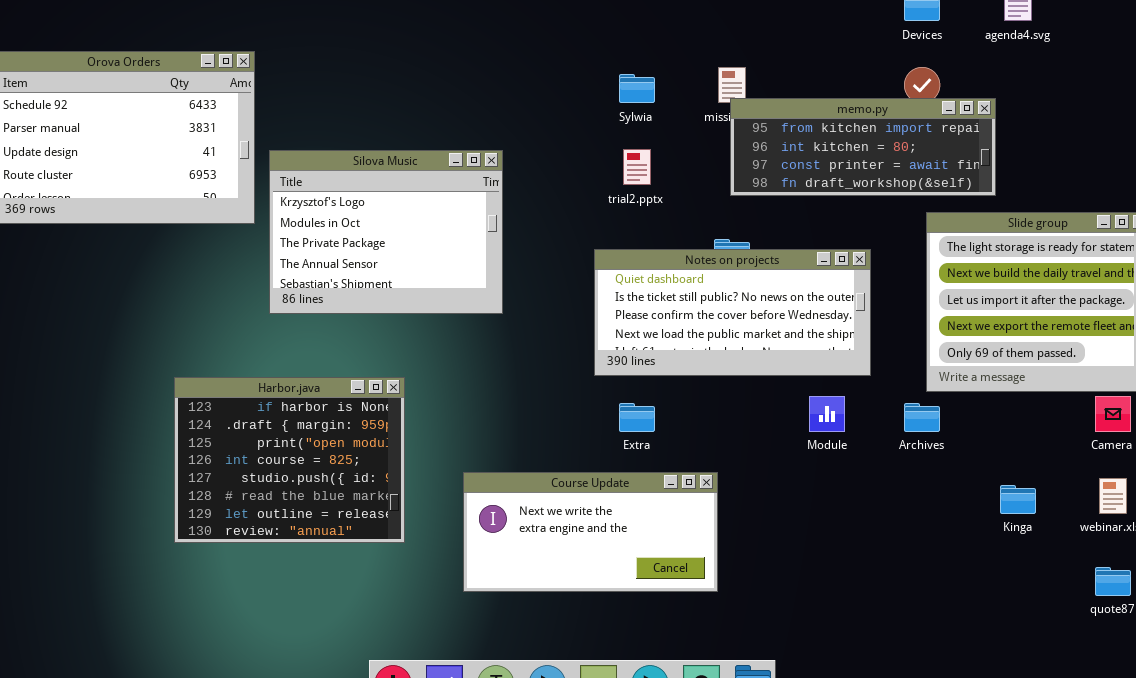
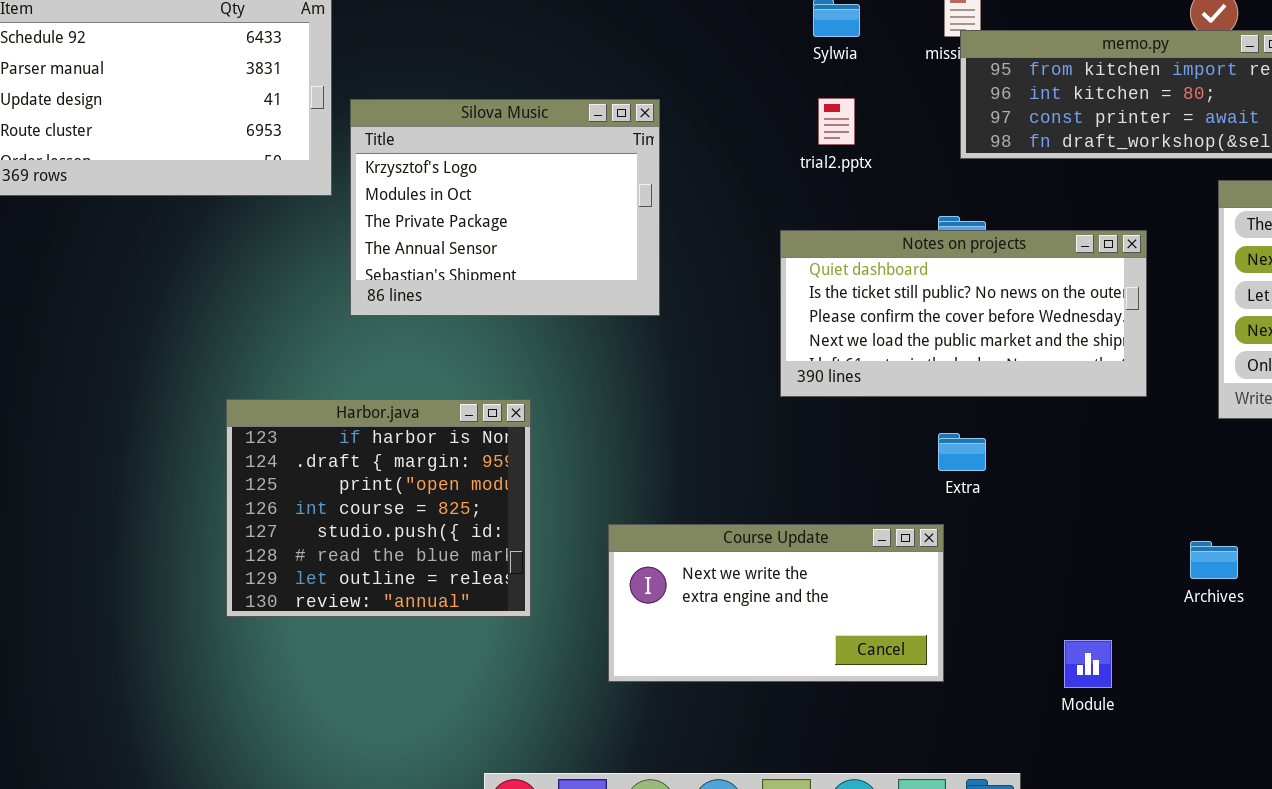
Module: [809,396,845,432] -> [1064,640,1112,688], moved
Extra: [619,403,655,432] -> [938,433,986,471], moved
Archives: [904,403,940,432] -> [1190,541,1238,579], moved

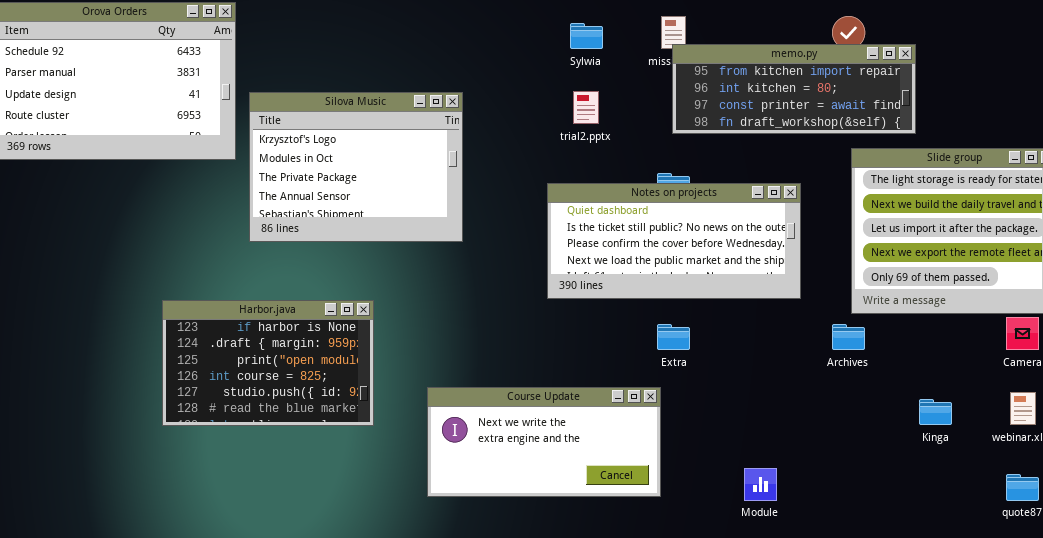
Harbor.java: [226,399,531,617] -> [162,300,374,426], resized
Archives: [1190,541,1238,579] -> [832,324,865,350], moved

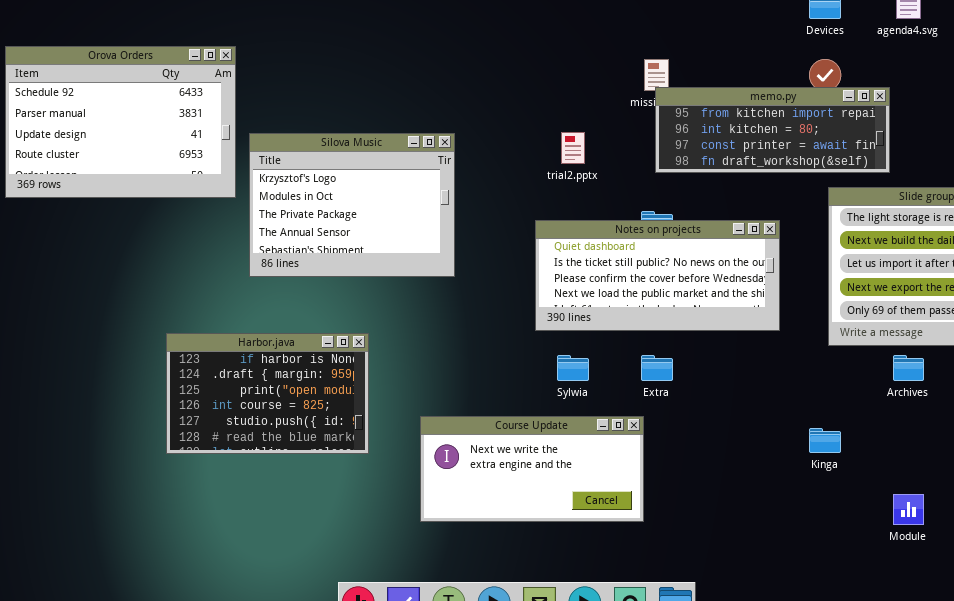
Sylwia: [570,23,603,49] -> [557,355,589,381], moved
Archives: [832,324,865,350] -> [893,355,924,381], moved
Kinga: [919,399,952,425] -> [809,428,841,453], moved
Module: [744,468,777,501] -> [893,494,924,525], moved

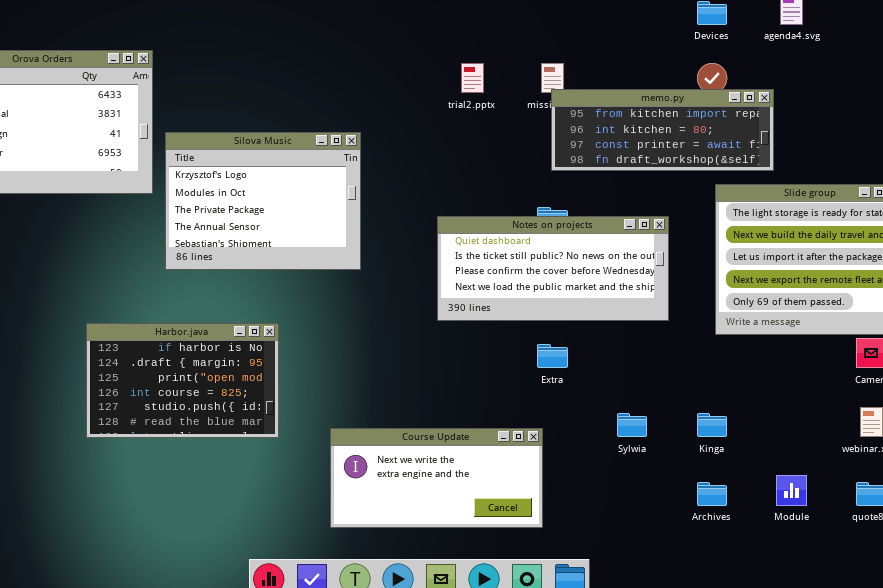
trial2.pptx: [561,132,585,164] -> [461,63,484,93], moved
Sylwia: [557,355,589,381] -> [617,413,647,437], moved
Archives: [893,355,924,381] -> [697,482,727,506], moved
Course Update: [420,416,644,522] -> [330,428,543,528], moved

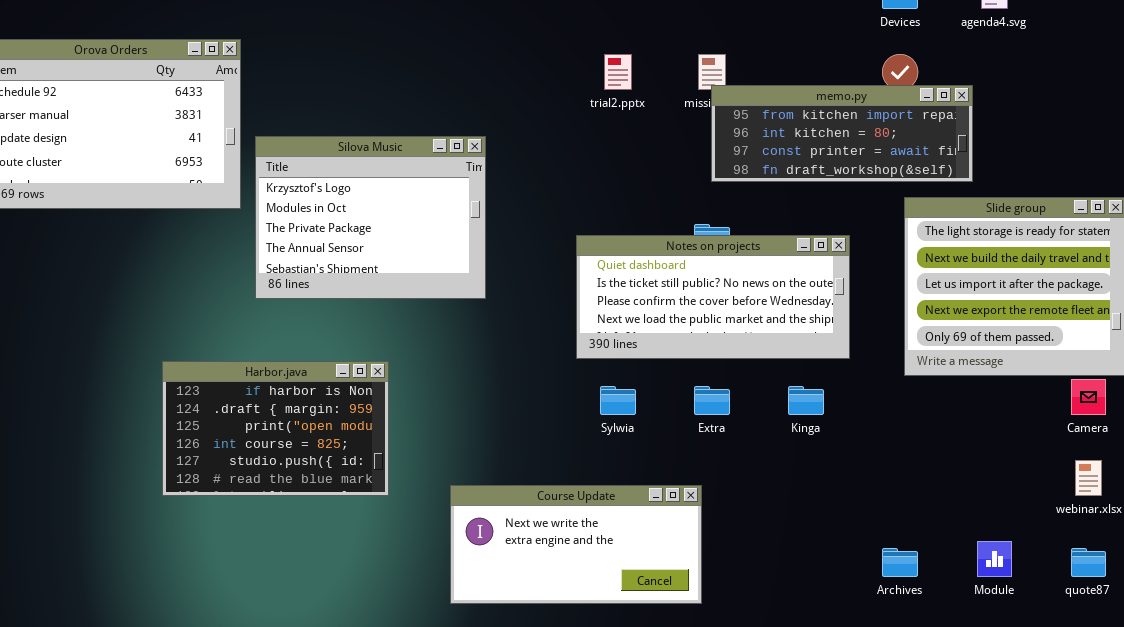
Sylwia: [617,413,647,437] -> [600,386,636,415], moved
Kinga: [697,413,727,437] -> [788,386,824,415], moved

